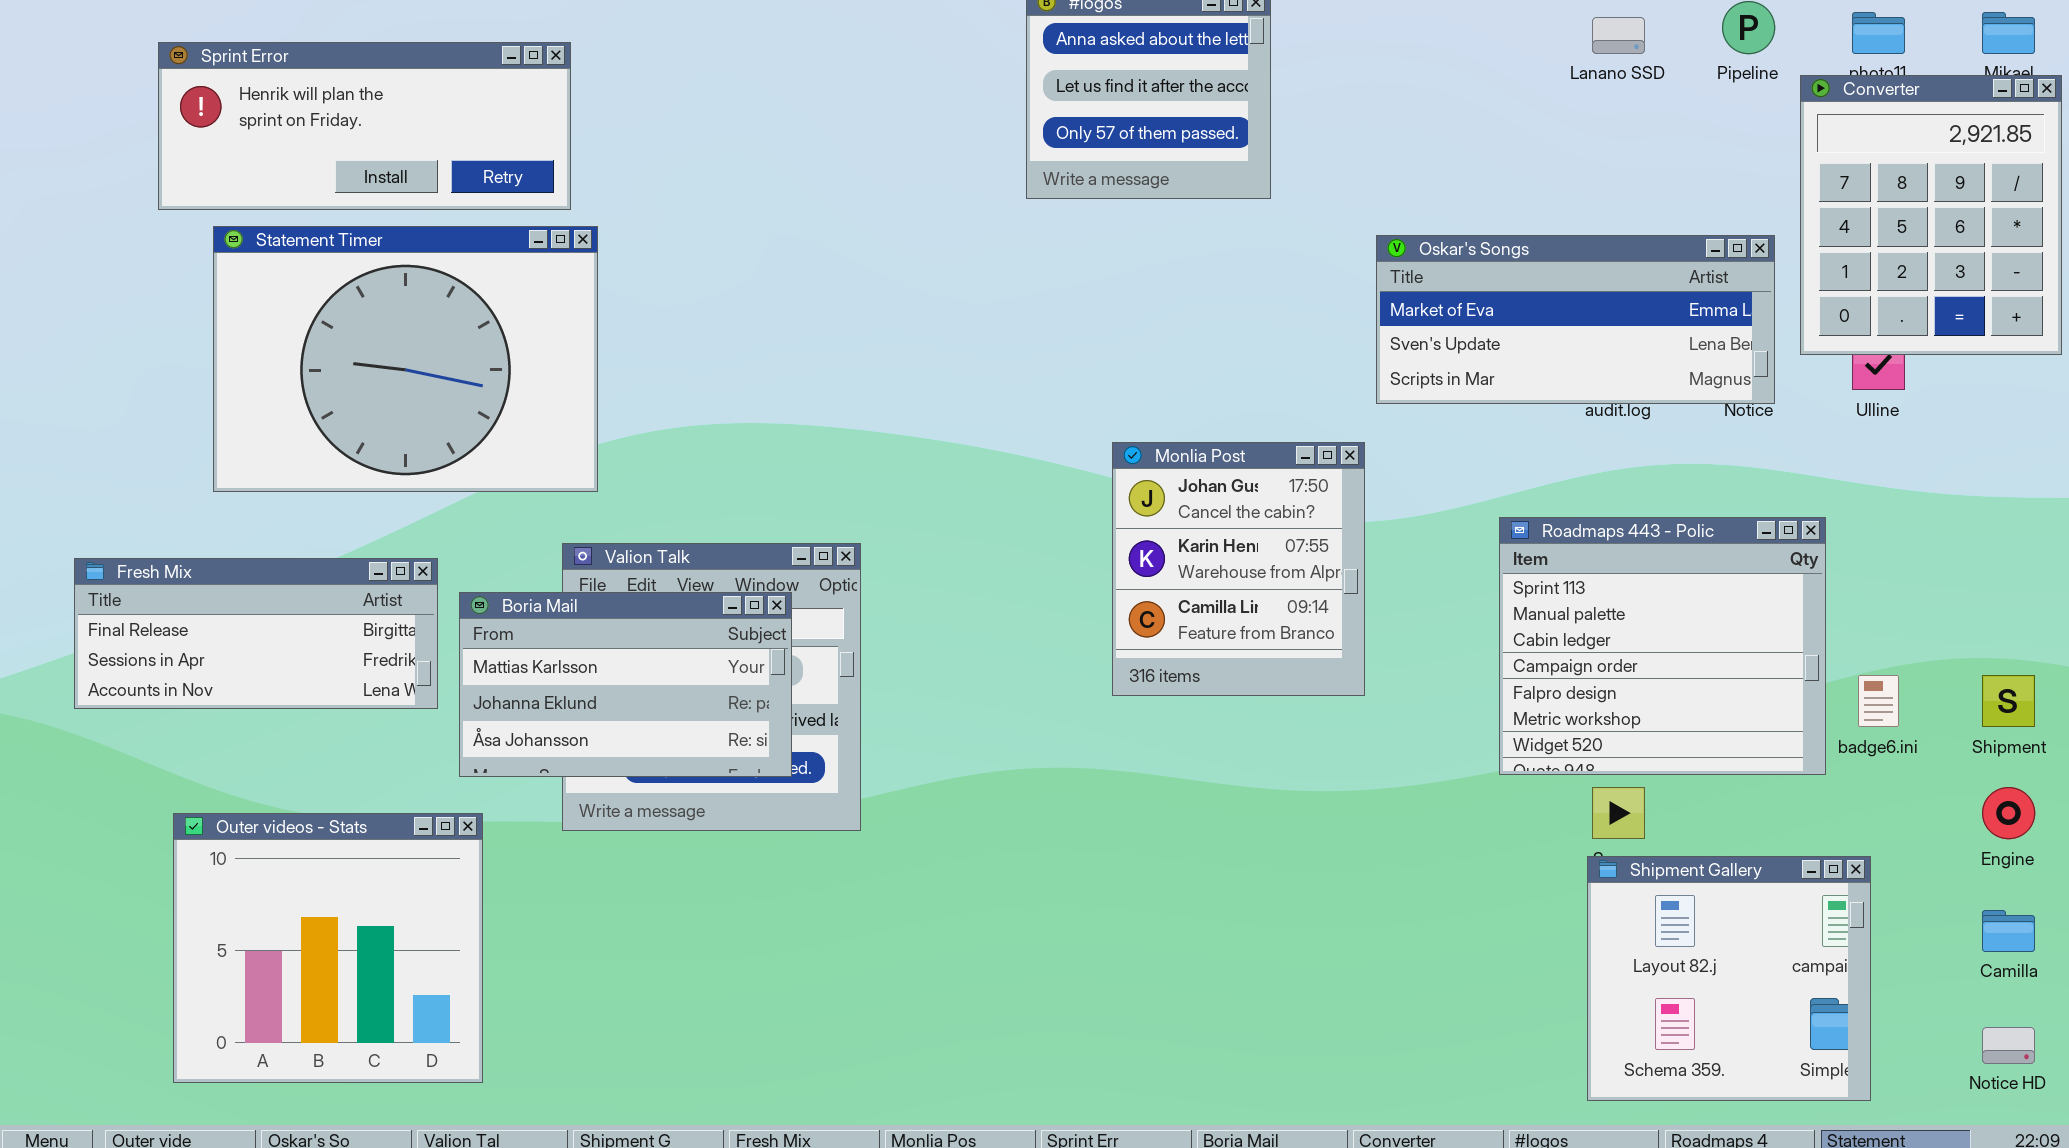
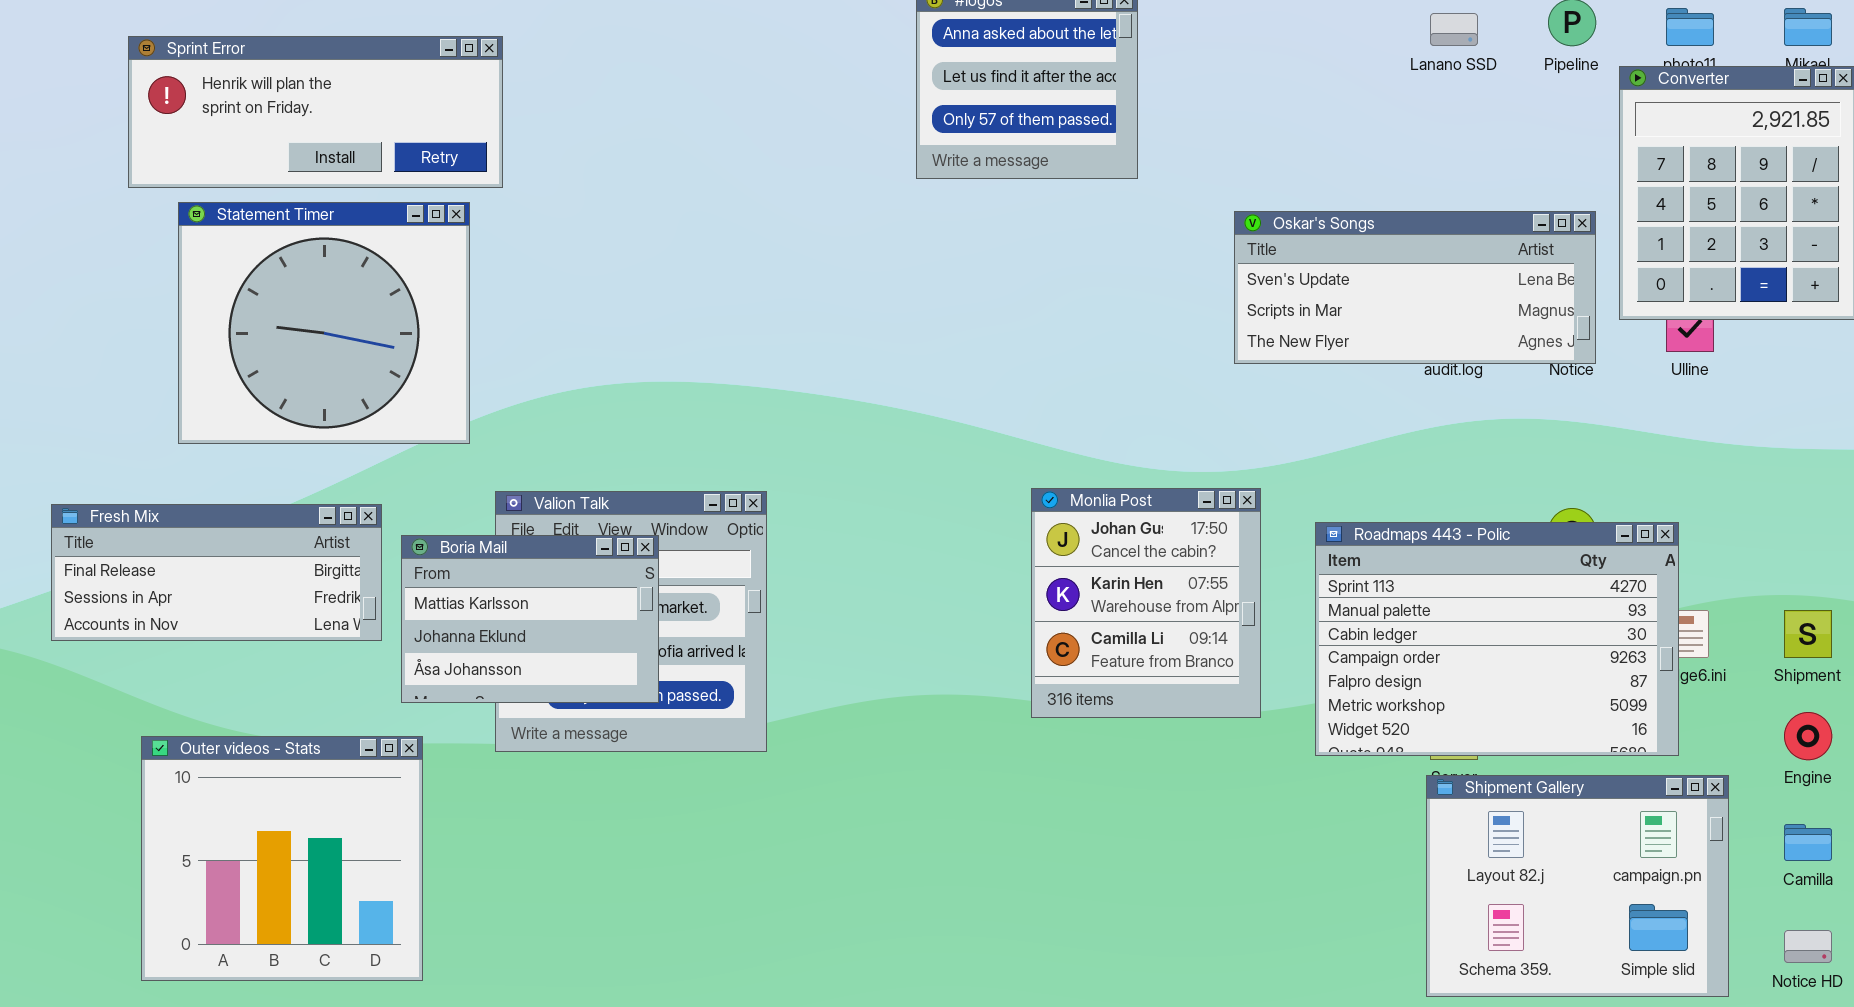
Statement Timer: [213,226,598,492] -> [178,202,470,444], resized
Oskar's Songs: [1376,235,1775,404] -> [1234,211,1596,364], scrolled down 1 row
Monlia Post: [1112,442,1365,696] -> [1031,488,1261,718], moved
Roadmaps 443 - Polic: [1499,517,1826,775] -> [1315,522,1679,756], moved, resized
Boria Mail: [459,592,792,777] -> [401,535,659,703], resized
Shipment Gallery: [1587,856,1871,1101] -> [1426,775,1729,997], resized

